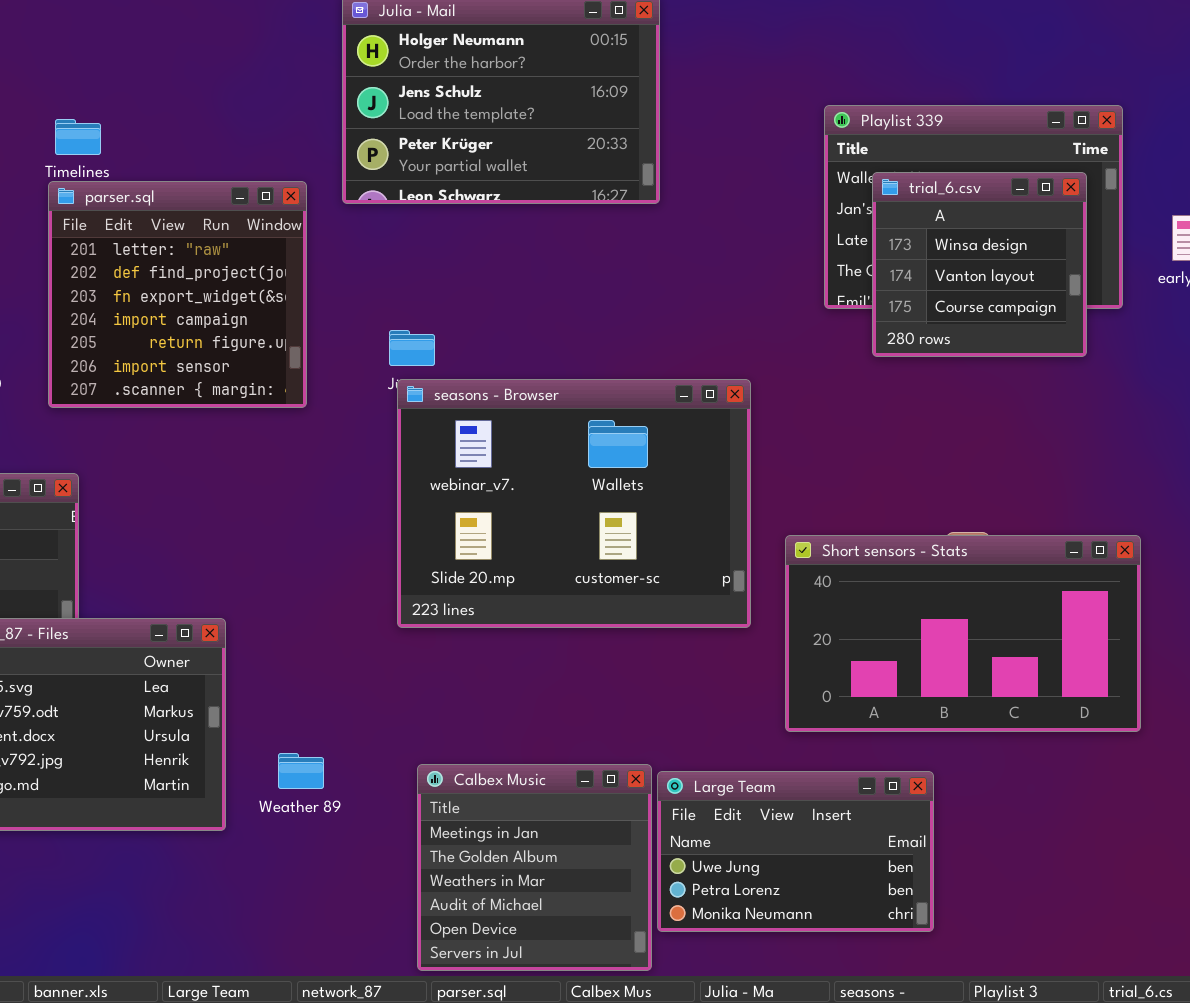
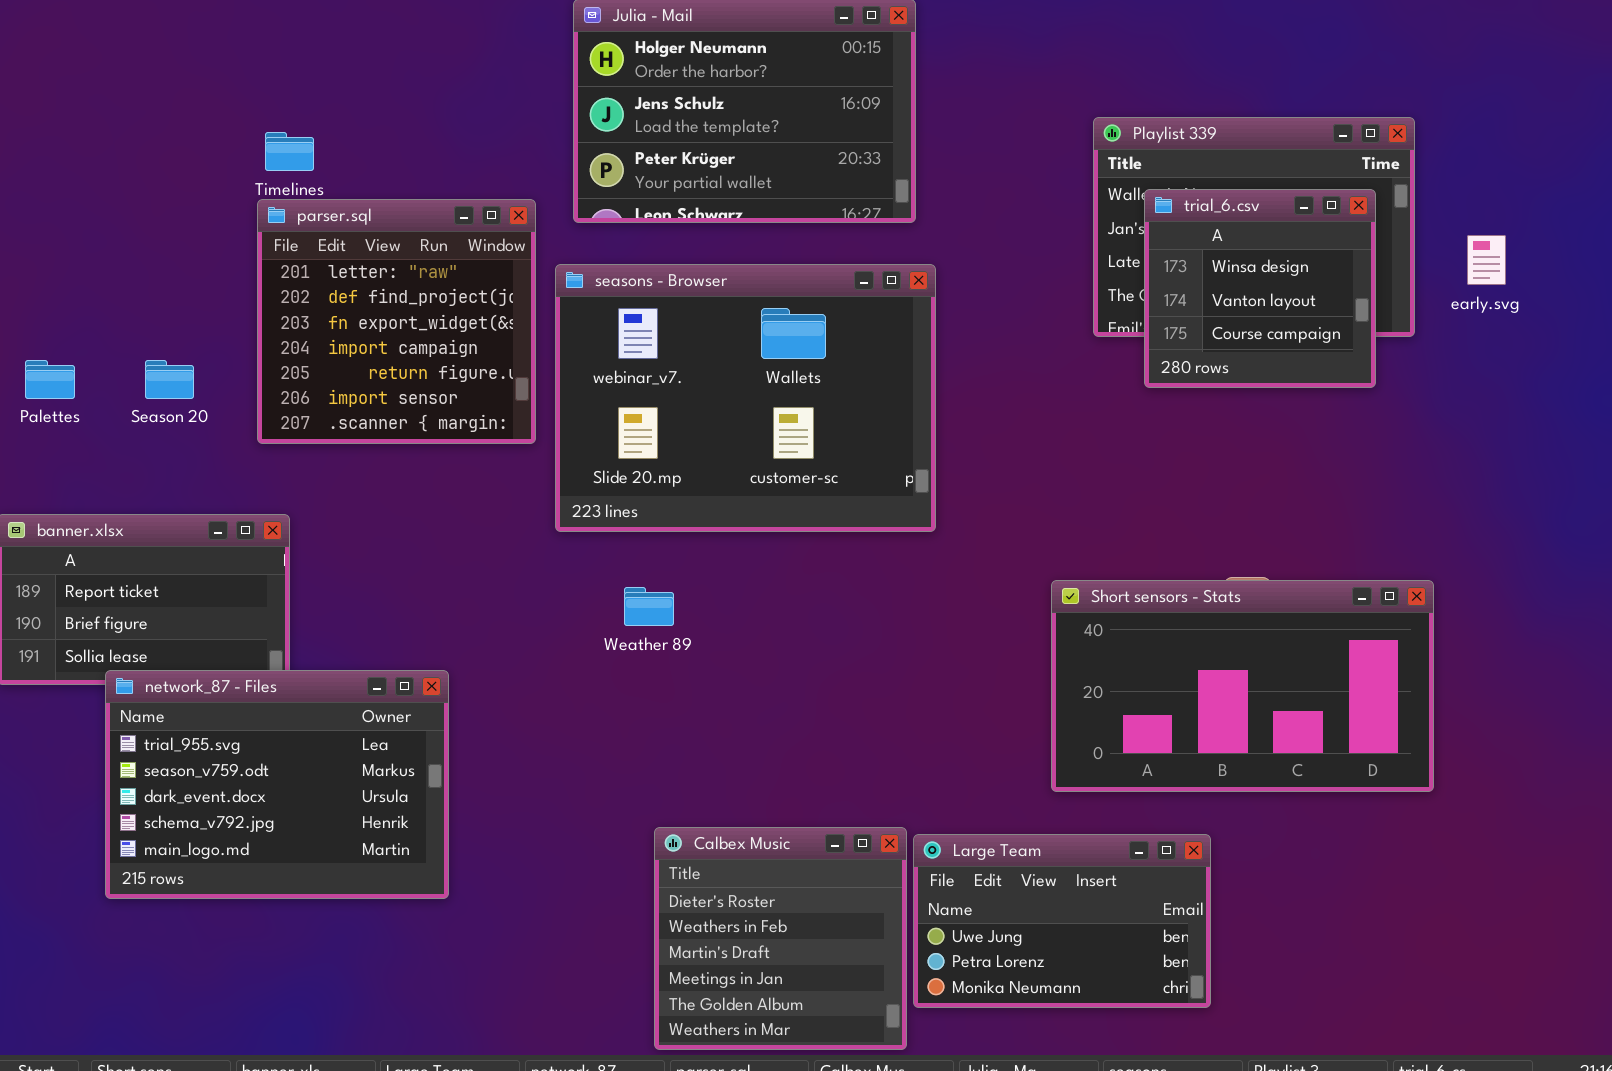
seasons - Browser: [397,379,751,628] -> [555,264,936,532], moved
Weather 89: [278,753,324,789] -> [624,587,674,626], moved
Calbex Music: [417,764,652,971] -> [654,827,907,1050], scrolled up 3 rows

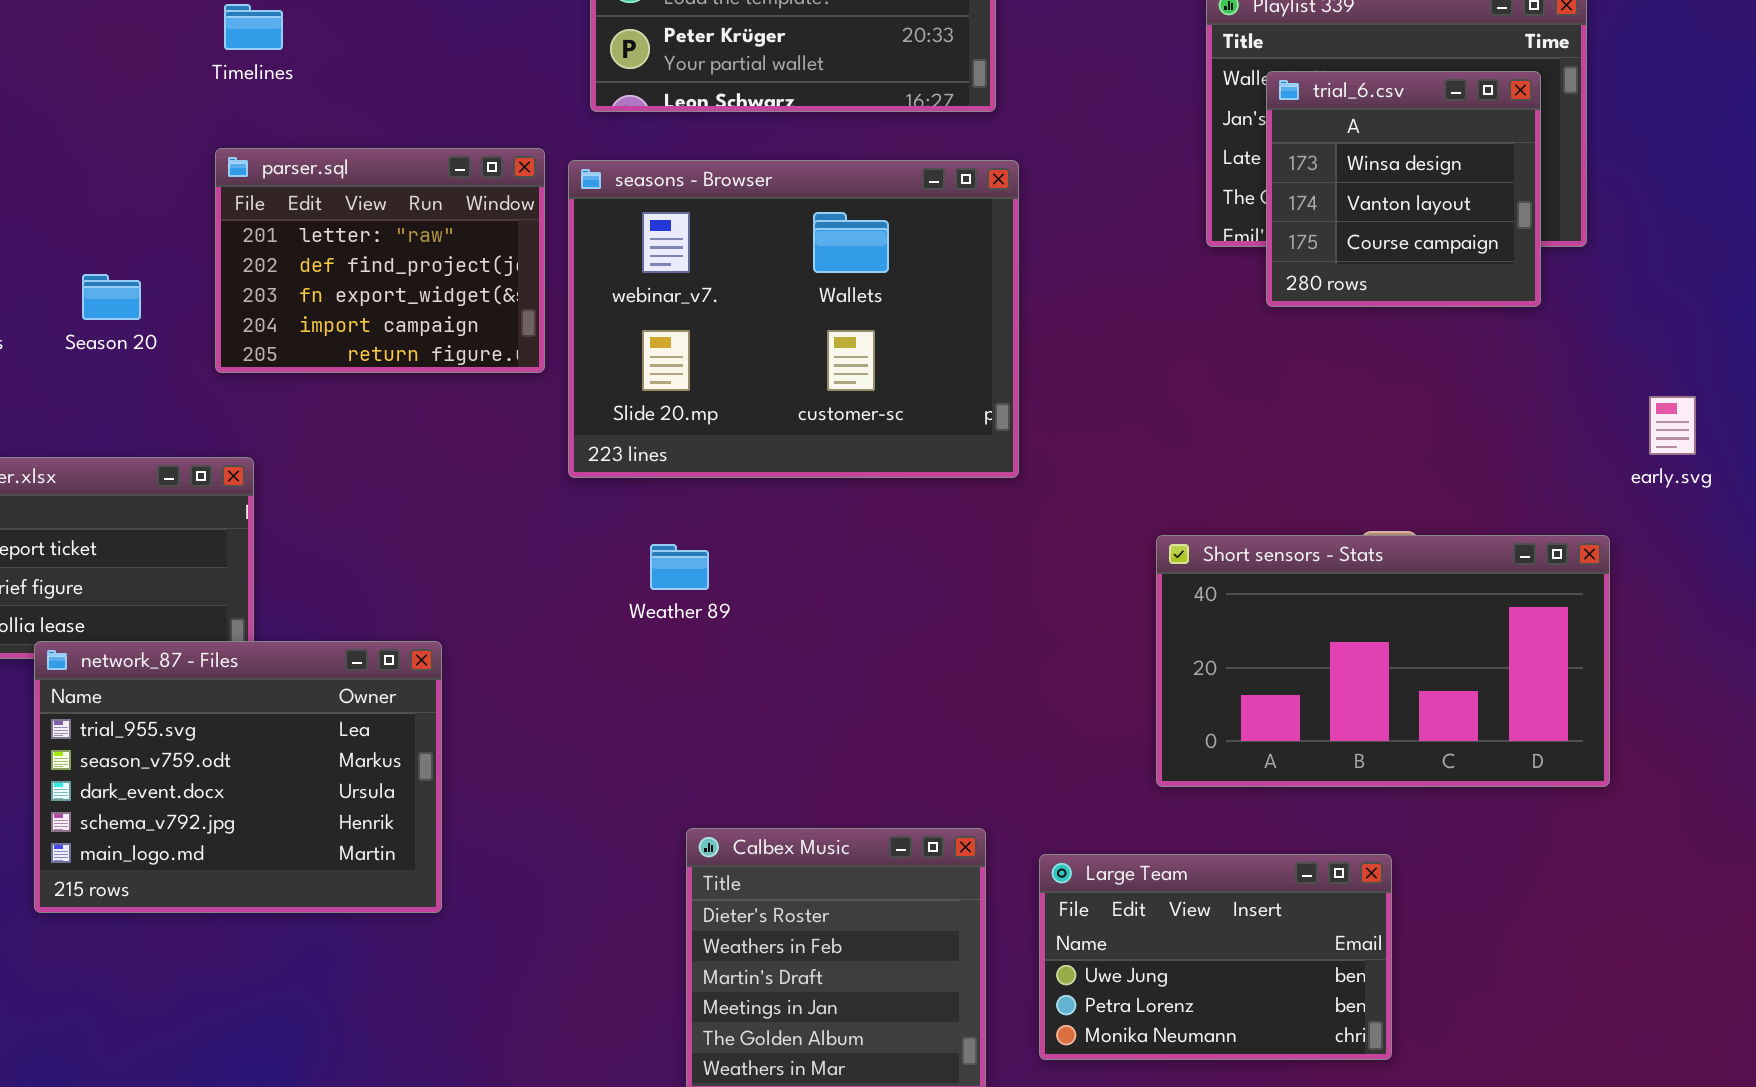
parser.sql: [257,199,536,444] -> [215,148,545,373], resized
early.svg: [1467,235,1506,285] -> [1649,396,1696,455], moved
Large Team: [913,834,1211,1008] -> [1039,854,1392,1060], moved

